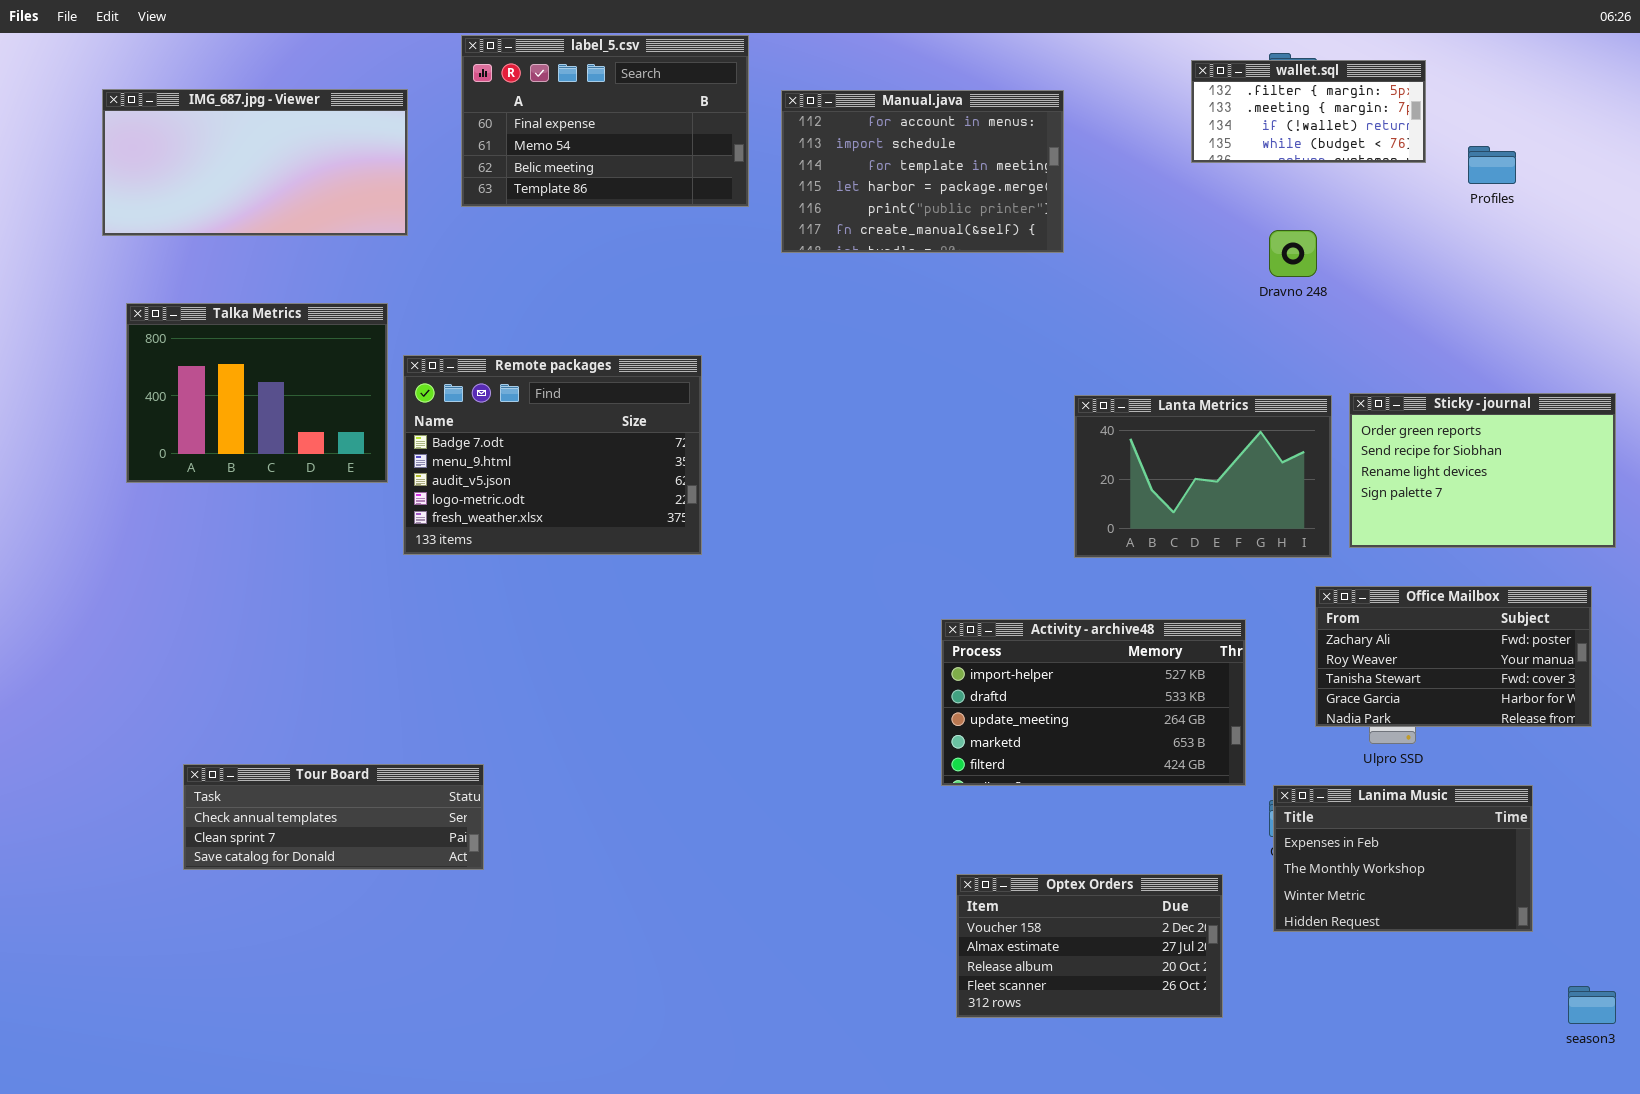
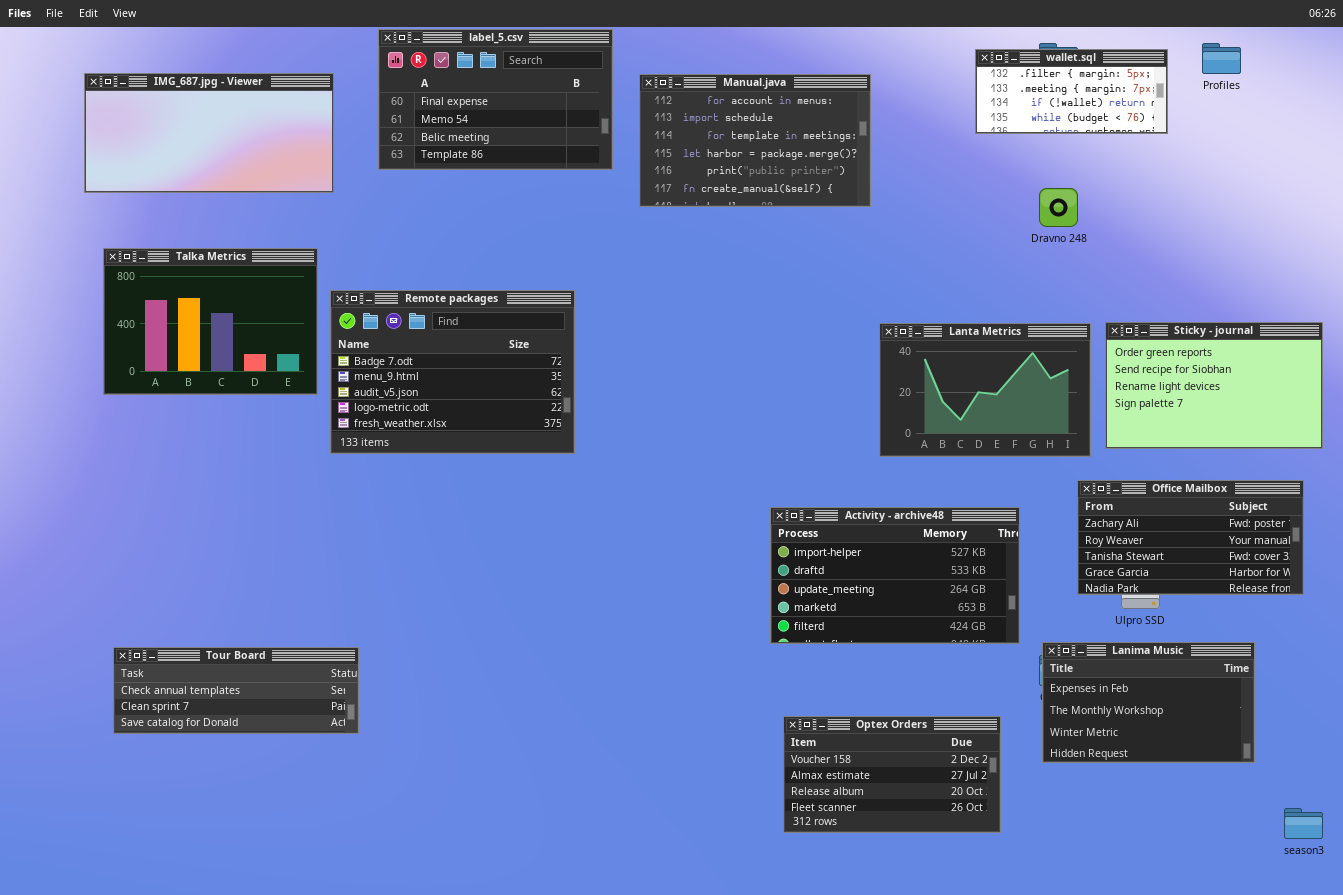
Profiles: [1468,146,1516,184] -> [1202,43,1241,74], moved
Tour Board: [183,764,484,870] -> [113,647,359,734], moved

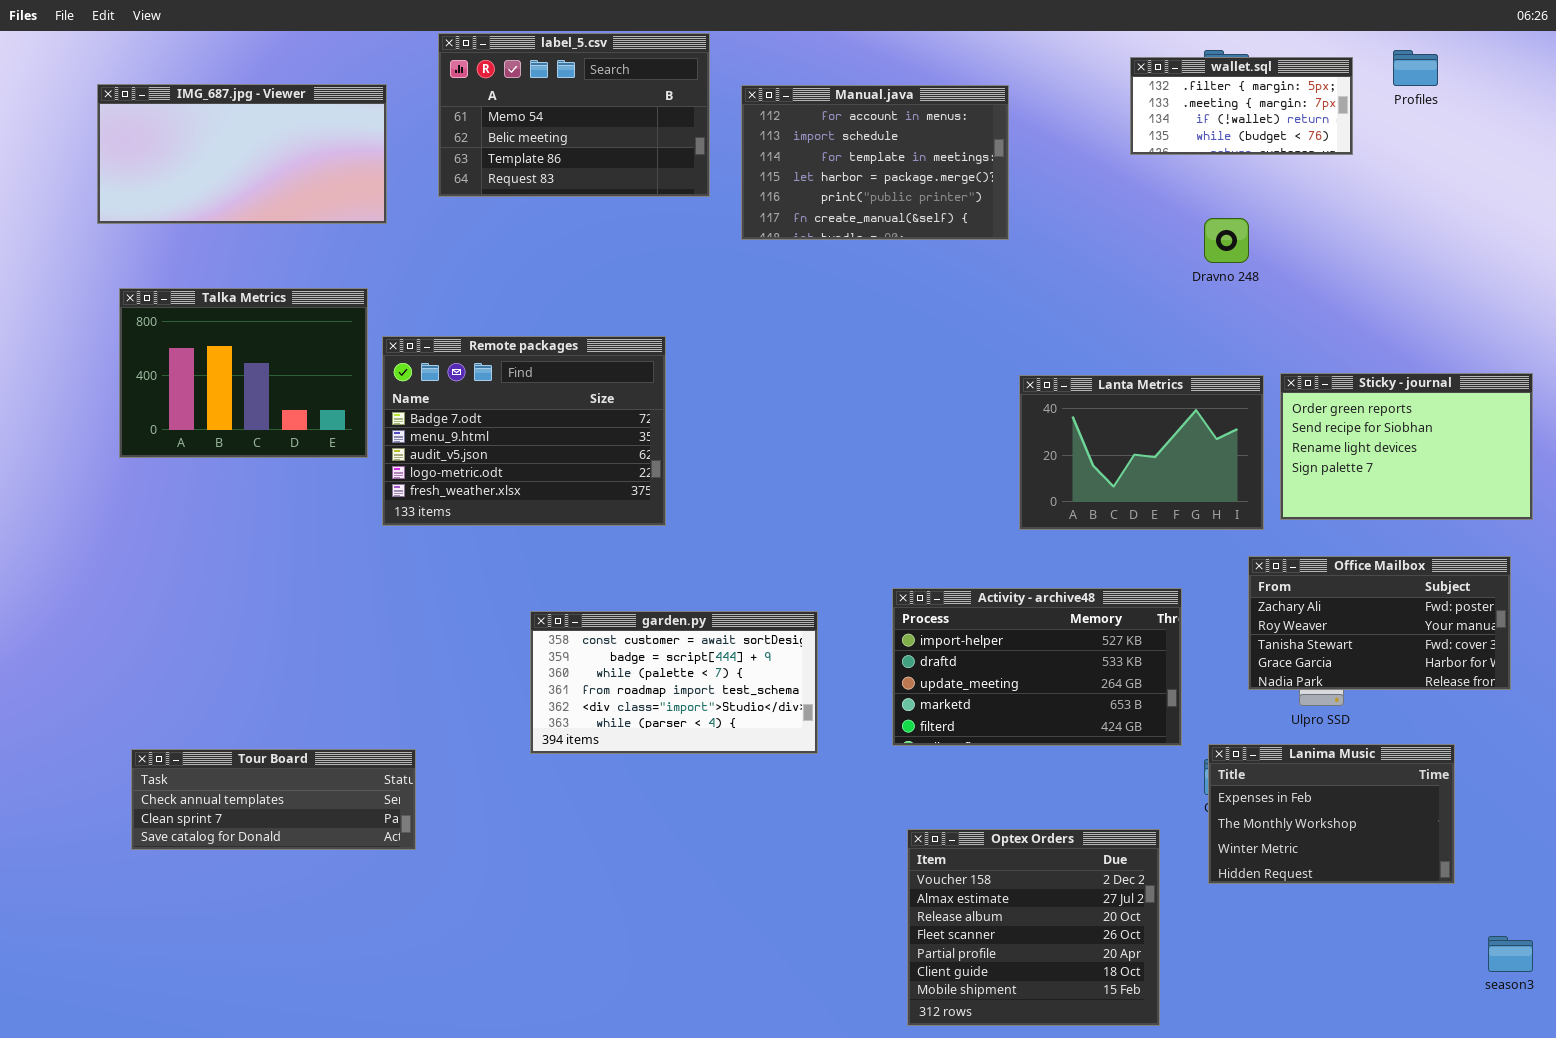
label_5.csv: [378,29,613,170] -> [438,33,710,197], scrolled down 1 row
garden.py: none -> [530,611,818,754], opened
Optex Orders: [783,716,1001,833] -> [907,829,1160,1026], resized

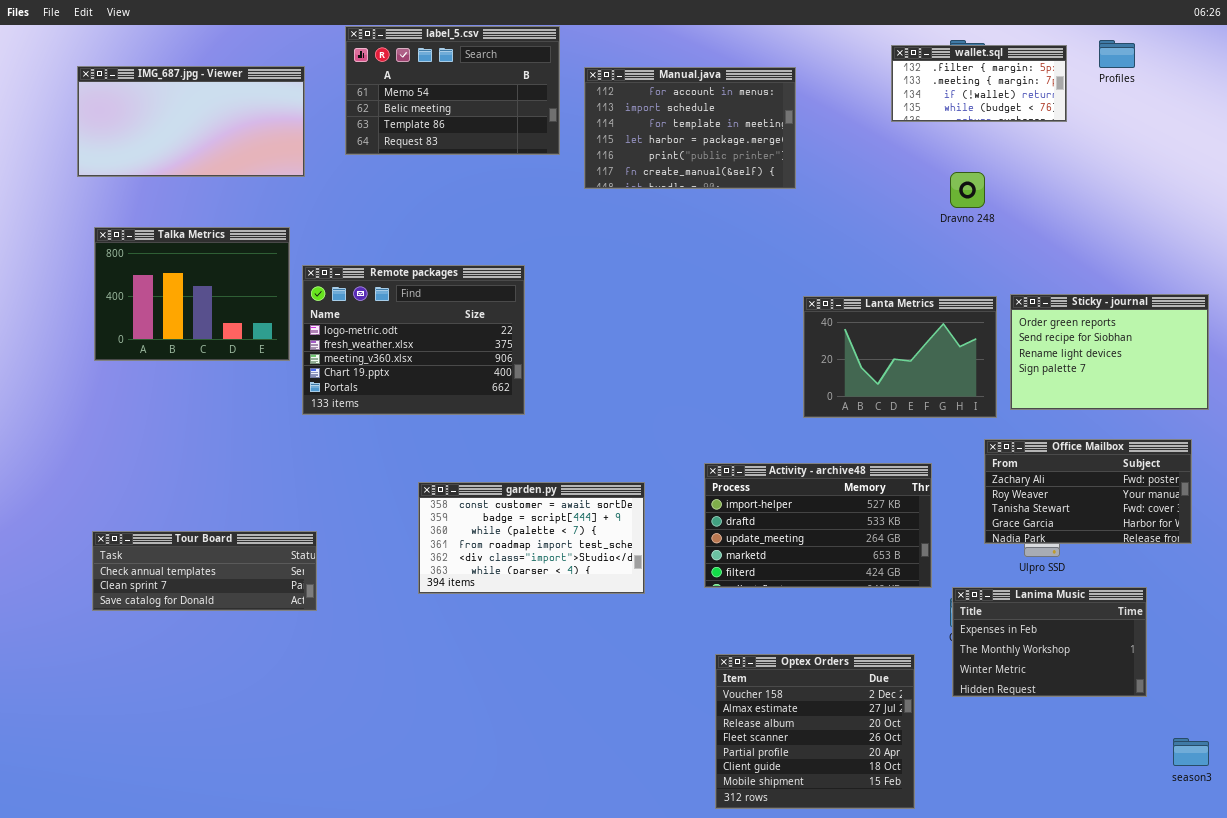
Remote packages: [382,336,666,526] -> [302,265,525,415], scrolled down 3 rows
Tour Board: [131,749,416,850] -> [92,531,317,611], moved

